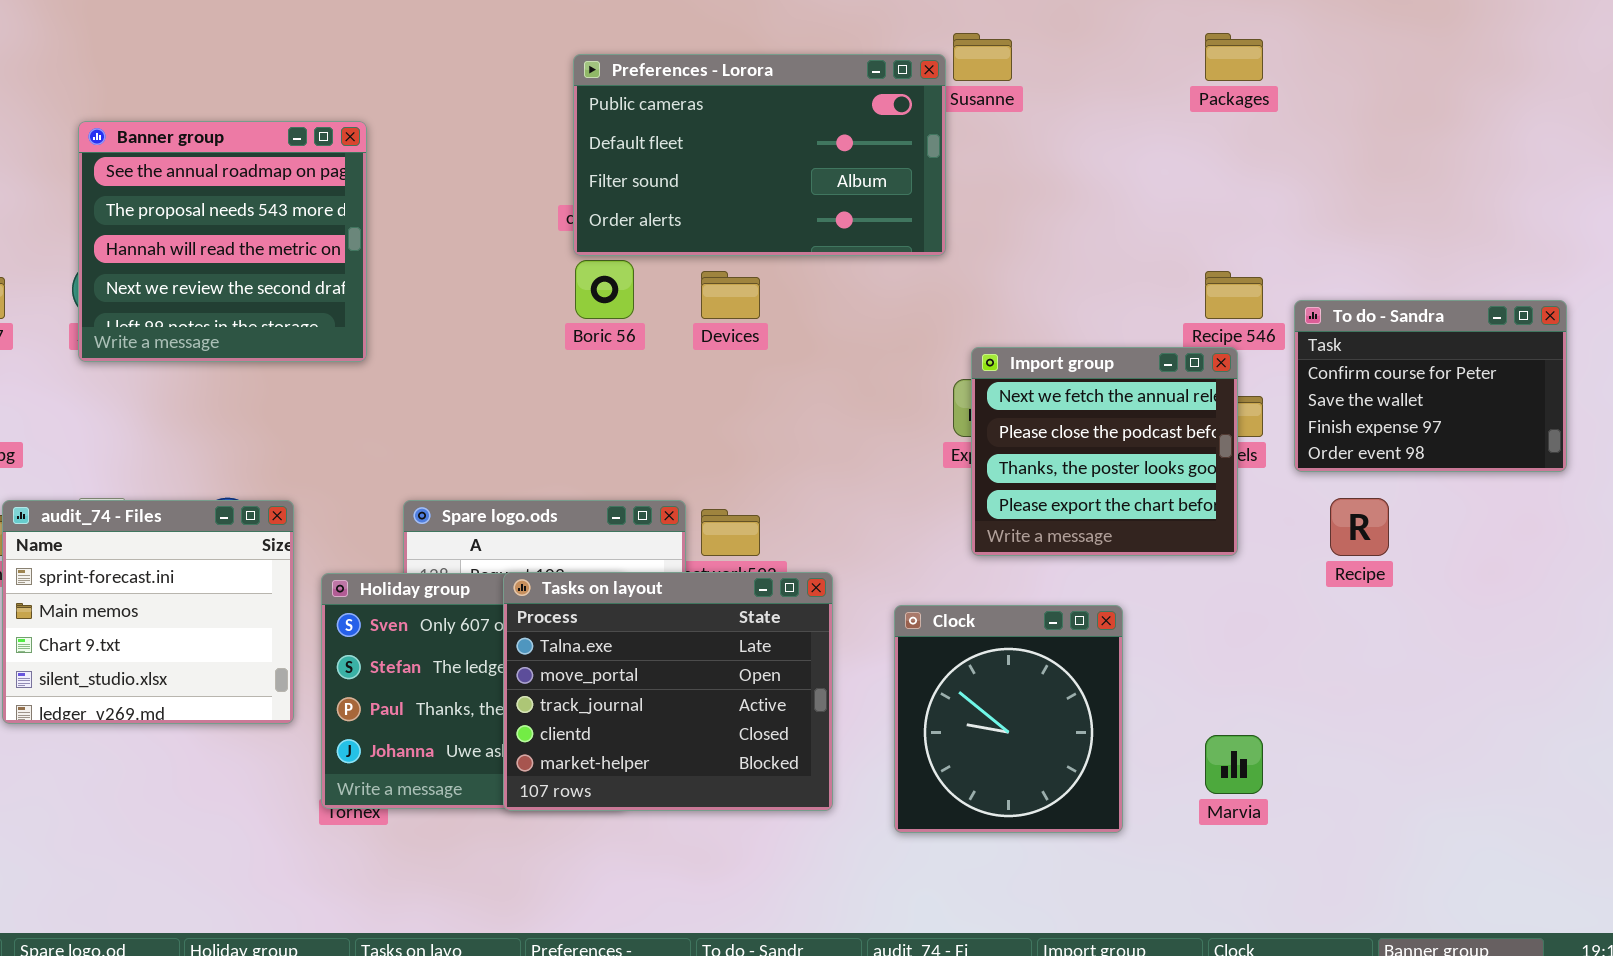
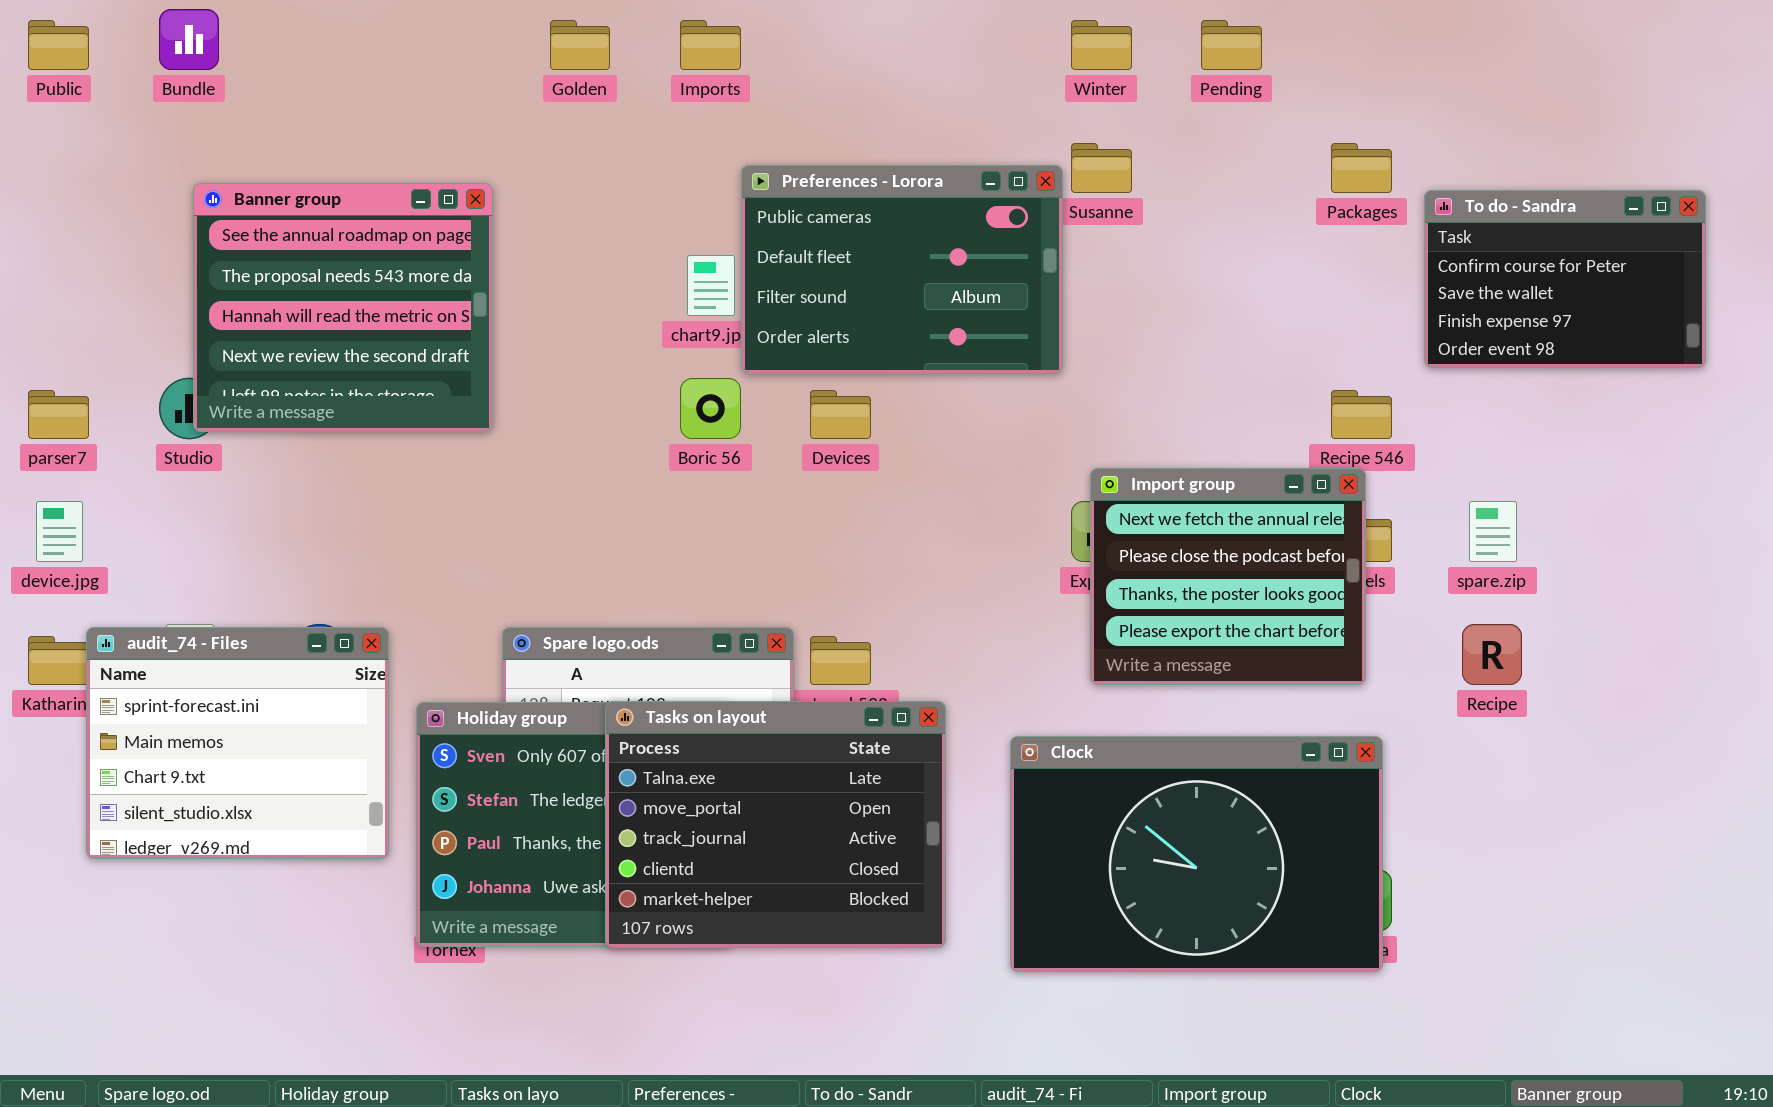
Preferences - Lorora: [573,54,946,256] -> [741,165,1063,374], resized
Banner group: [78,121,367,362] -> [193,183,493,432], moved
To do - Sandra: [1294,300,1567,472] -> [1424,190,1706,368], moved
Clock: [894,605,1123,833] -> [1010,736,1383,972], resized

